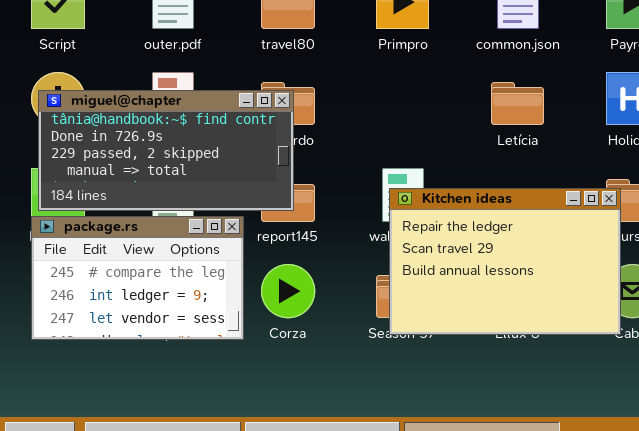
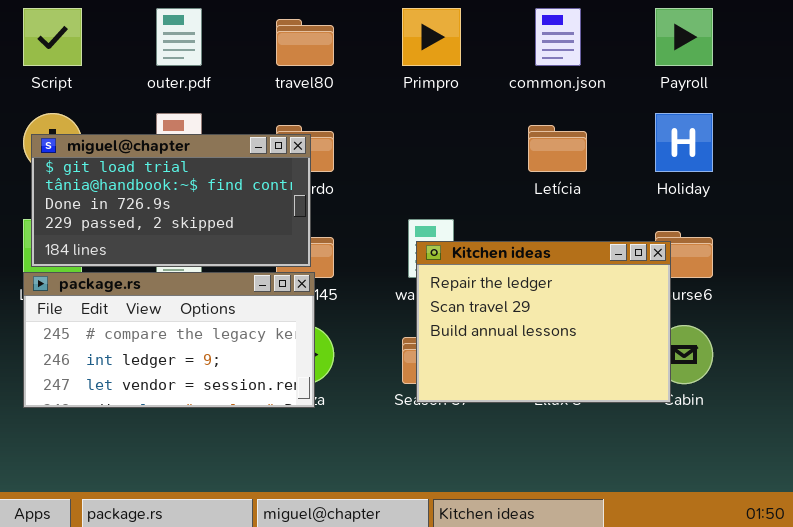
miguel@chapter: [38,90,294,211] -> [31,134,311,267], scrolled up 1 row
package.rs: [31,216,244,340] -> [23,272,315,408], resized

